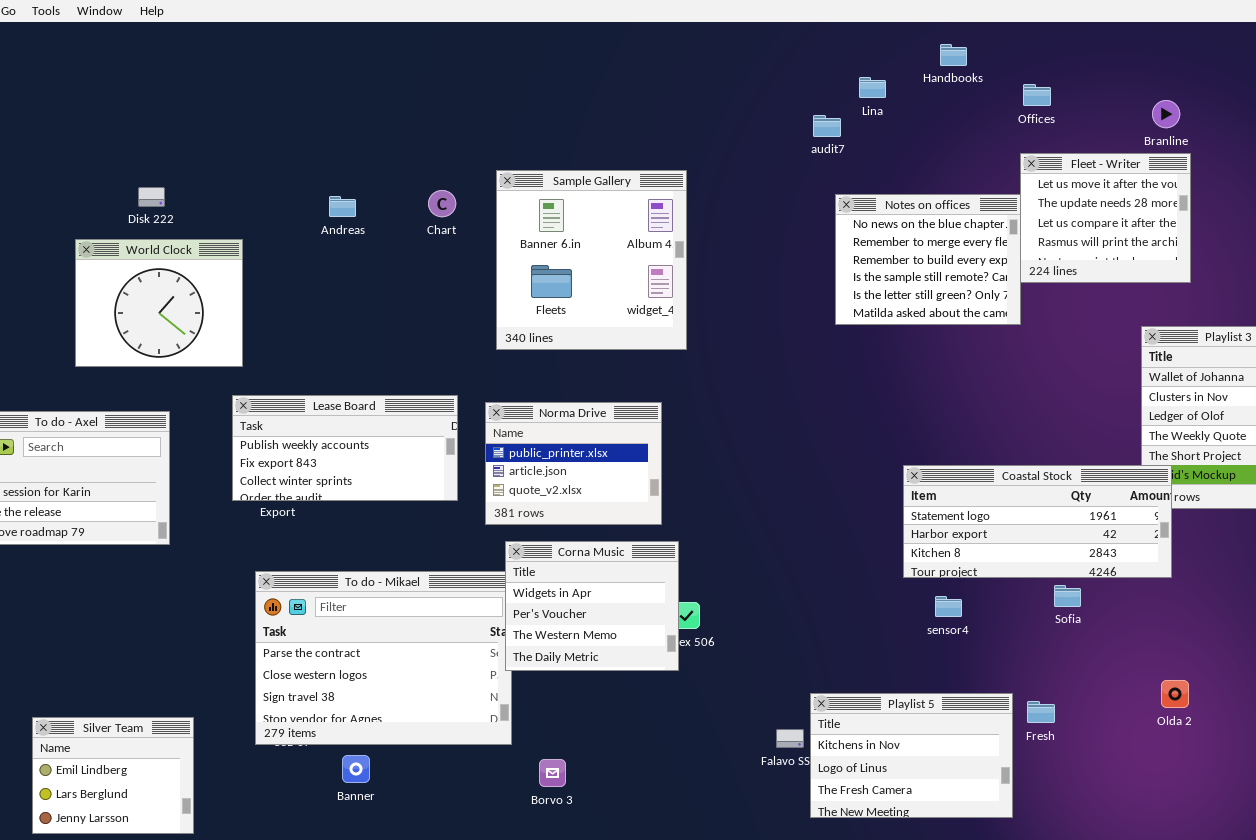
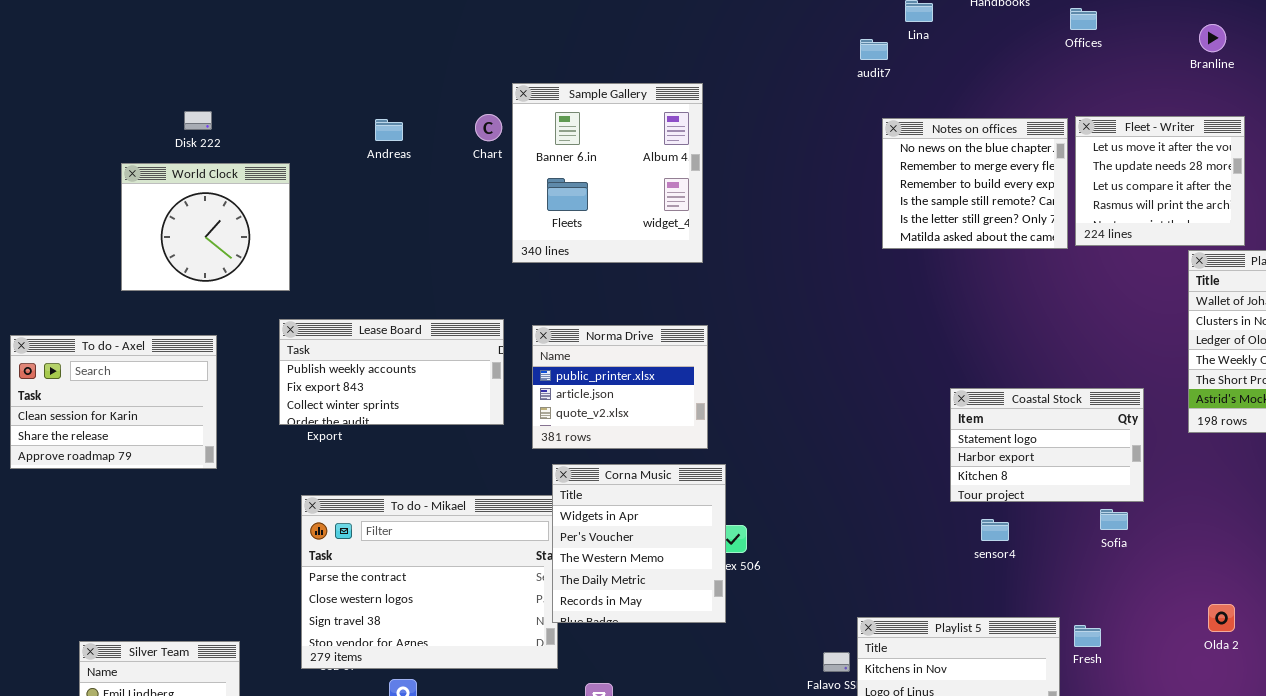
Fleet - Writer: [1020,153,1191,283] -> [1075,116,1245,246], moved
Sample Gallery: [496,170,687,350] -> [512,83,703,263], moved
Coastal Stock: [903,465,1172,578] -> [950,388,1144,502], resized
Corna Music: [505,541,679,671] -> [552,464,726,623], resized

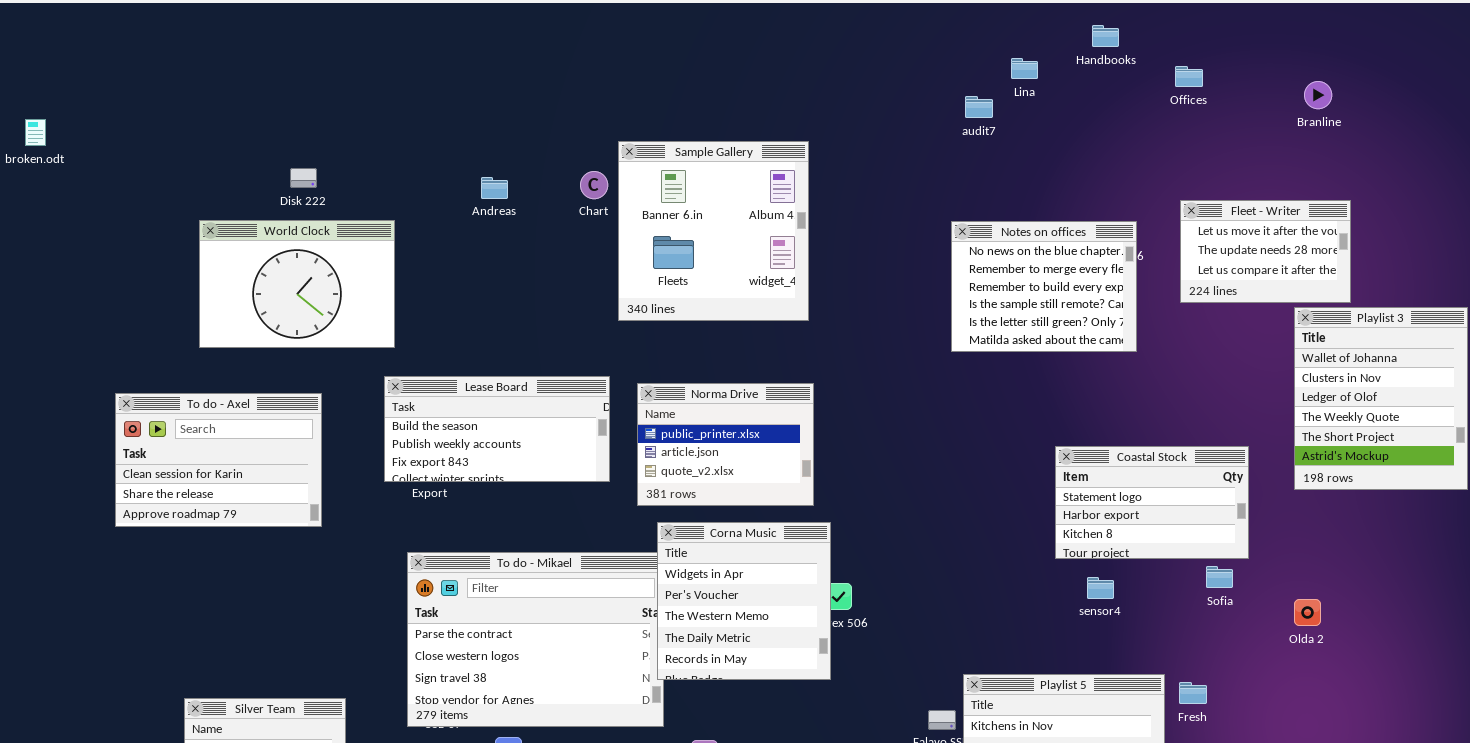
Fleet - Writer: [1075,116,1245,246] -> [1180,200,1351,303], resized
Notes on offices: [882,118,1068,249] -> [951,221,1137,352], moved
World Clock: [121,163,290,291] -> [199,220,395,348], resized
Lease Board: [279,319,504,425] -> [384,376,610,482], scrolled up 1 row
Olda 2: [1208,604,1235,632] -> [1294,599,1321,626], moved

